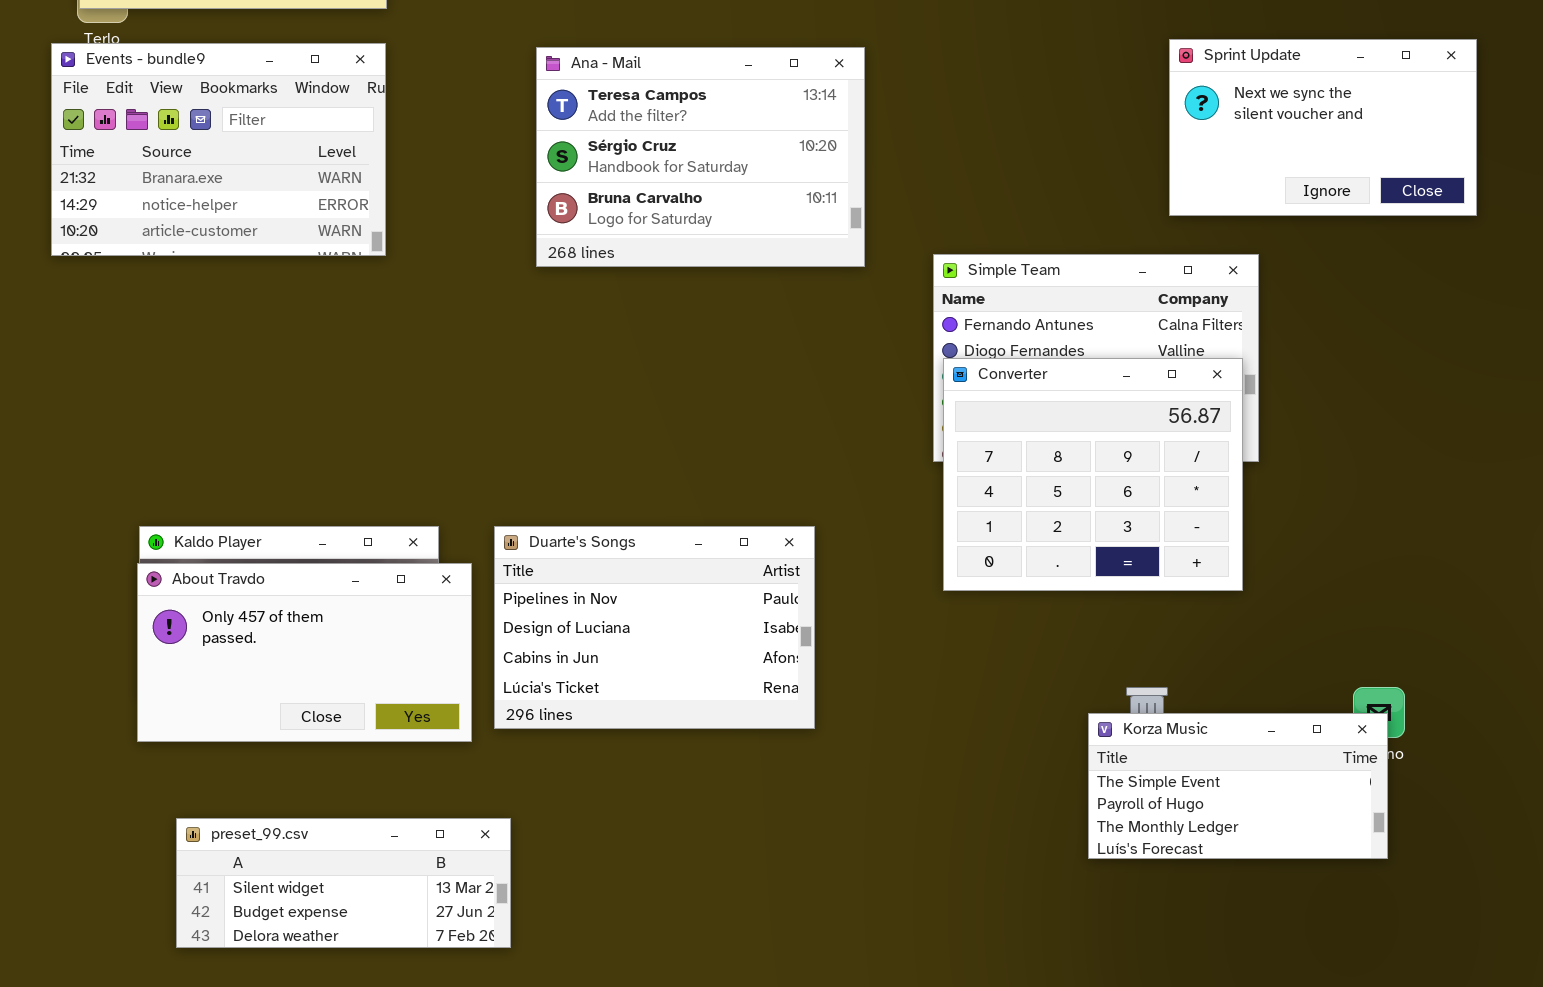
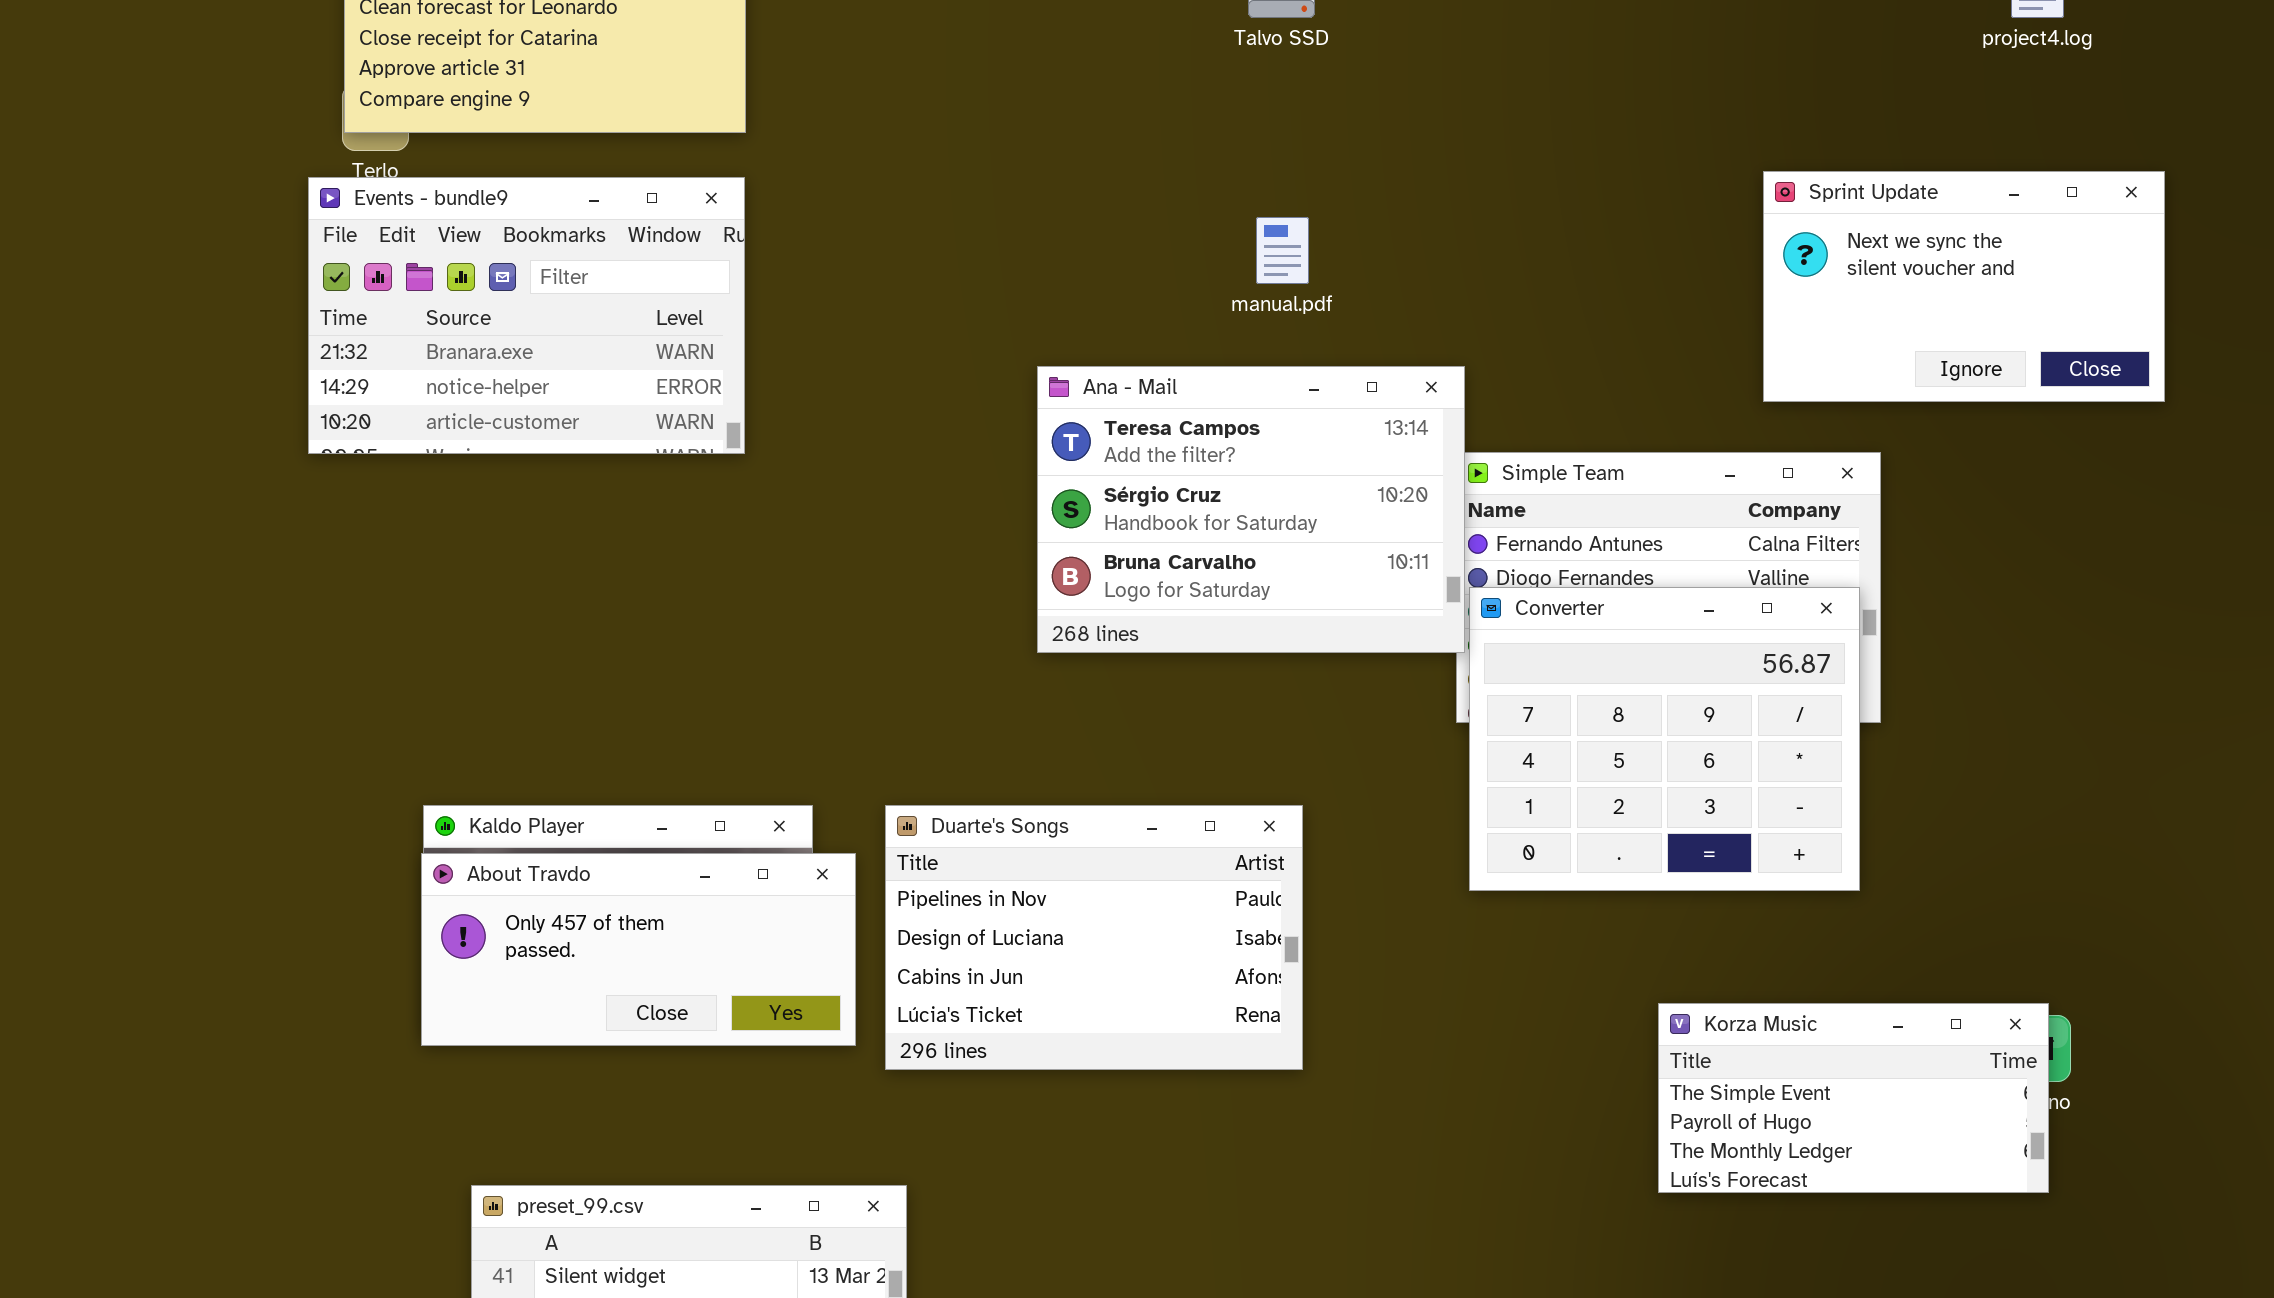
Ana - Mail: [536,47,865,267] -> [1037,366,1465,653], moved
About Travdo: [137,563,472,742] -> [421,853,856,1046], resized
Korza Music: [1088,713,1388,859] -> [1658,1003,2049,1193], moved

